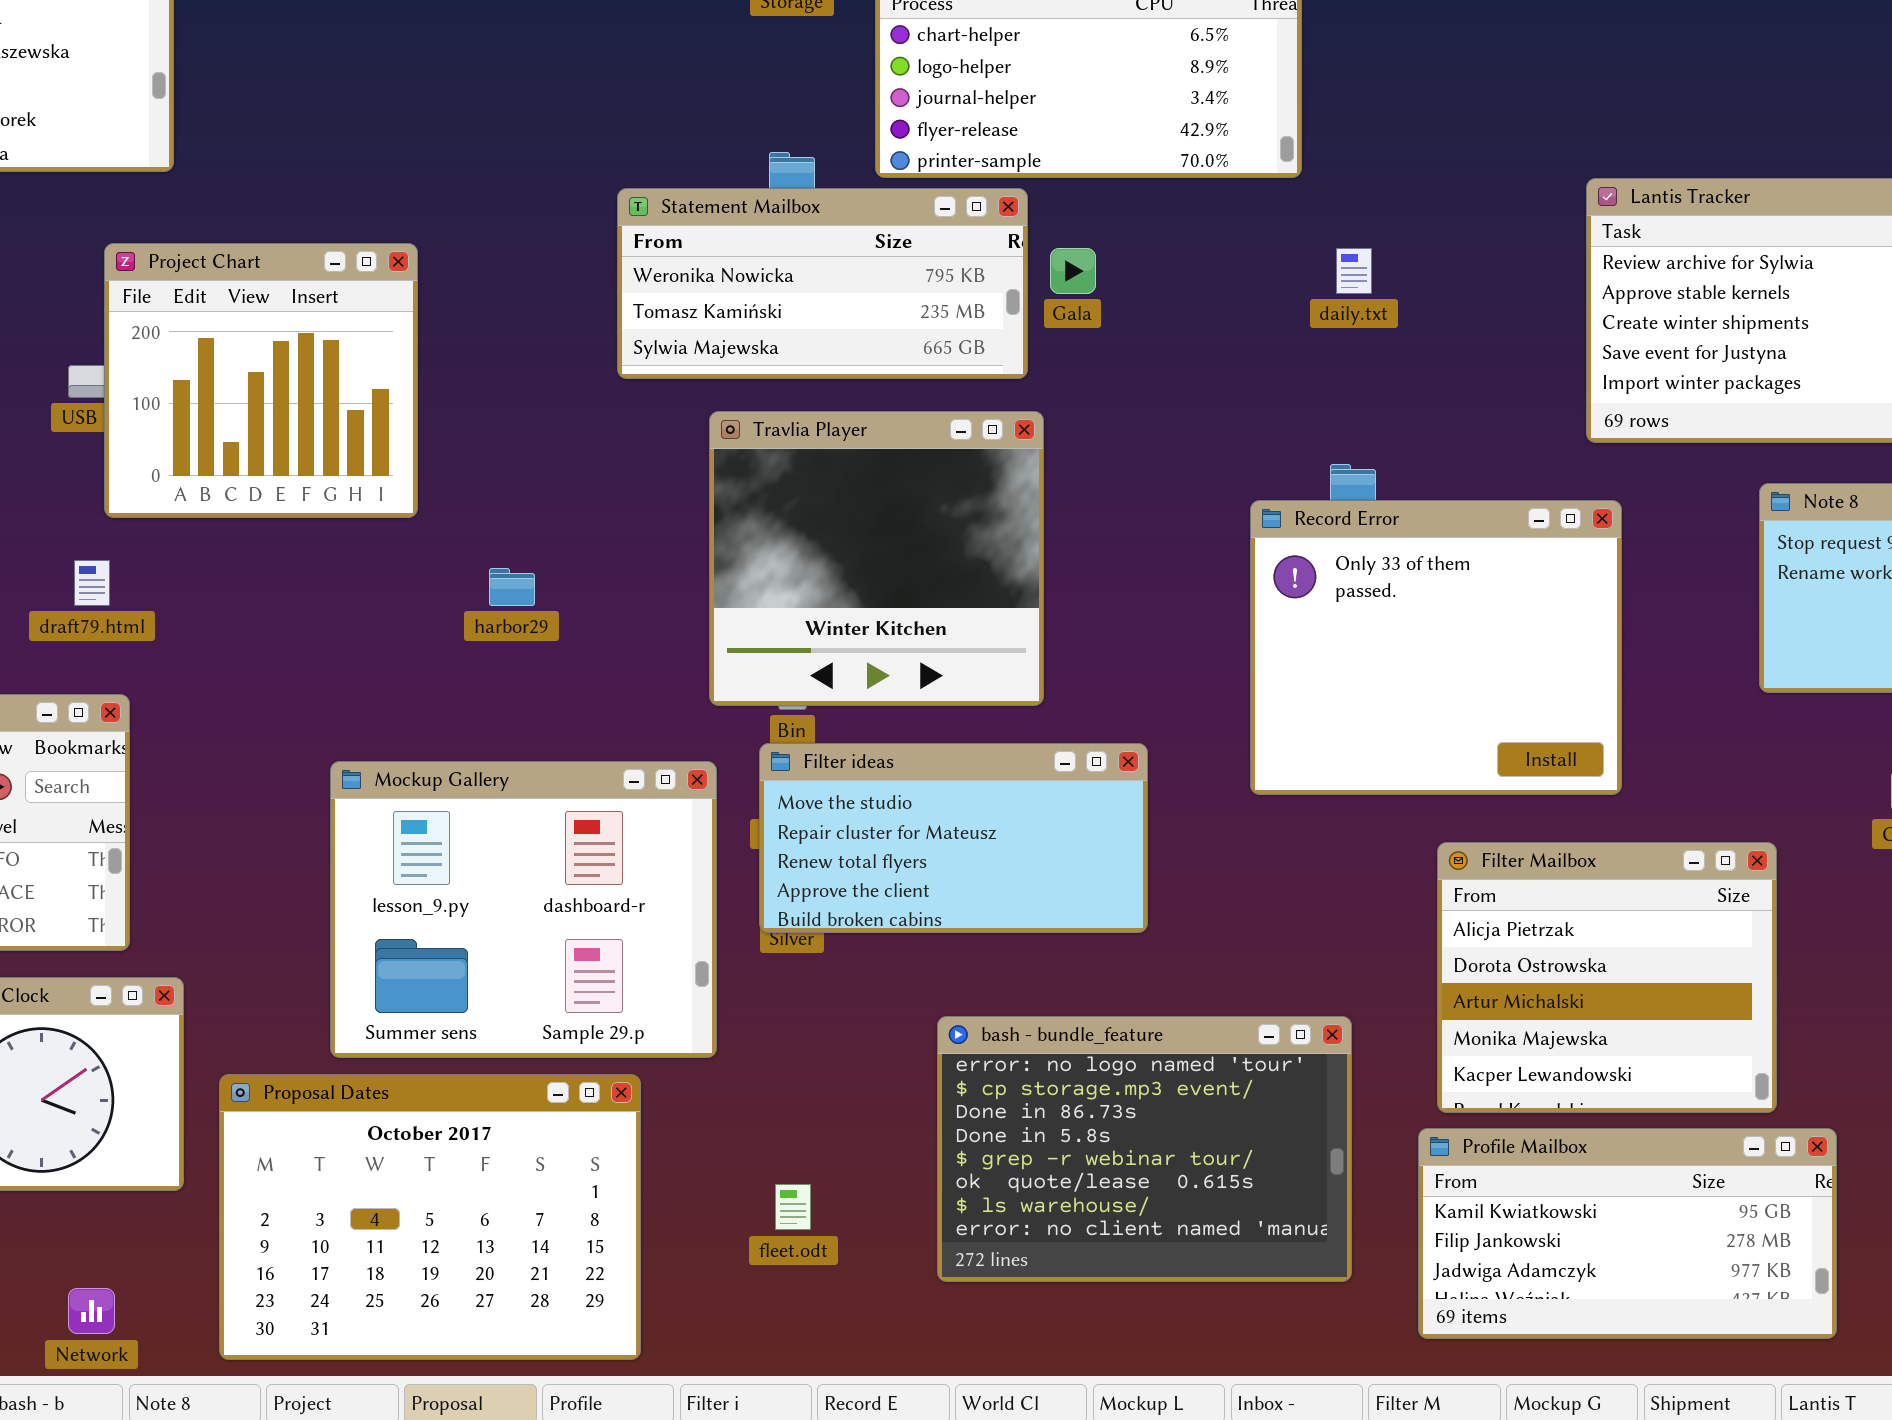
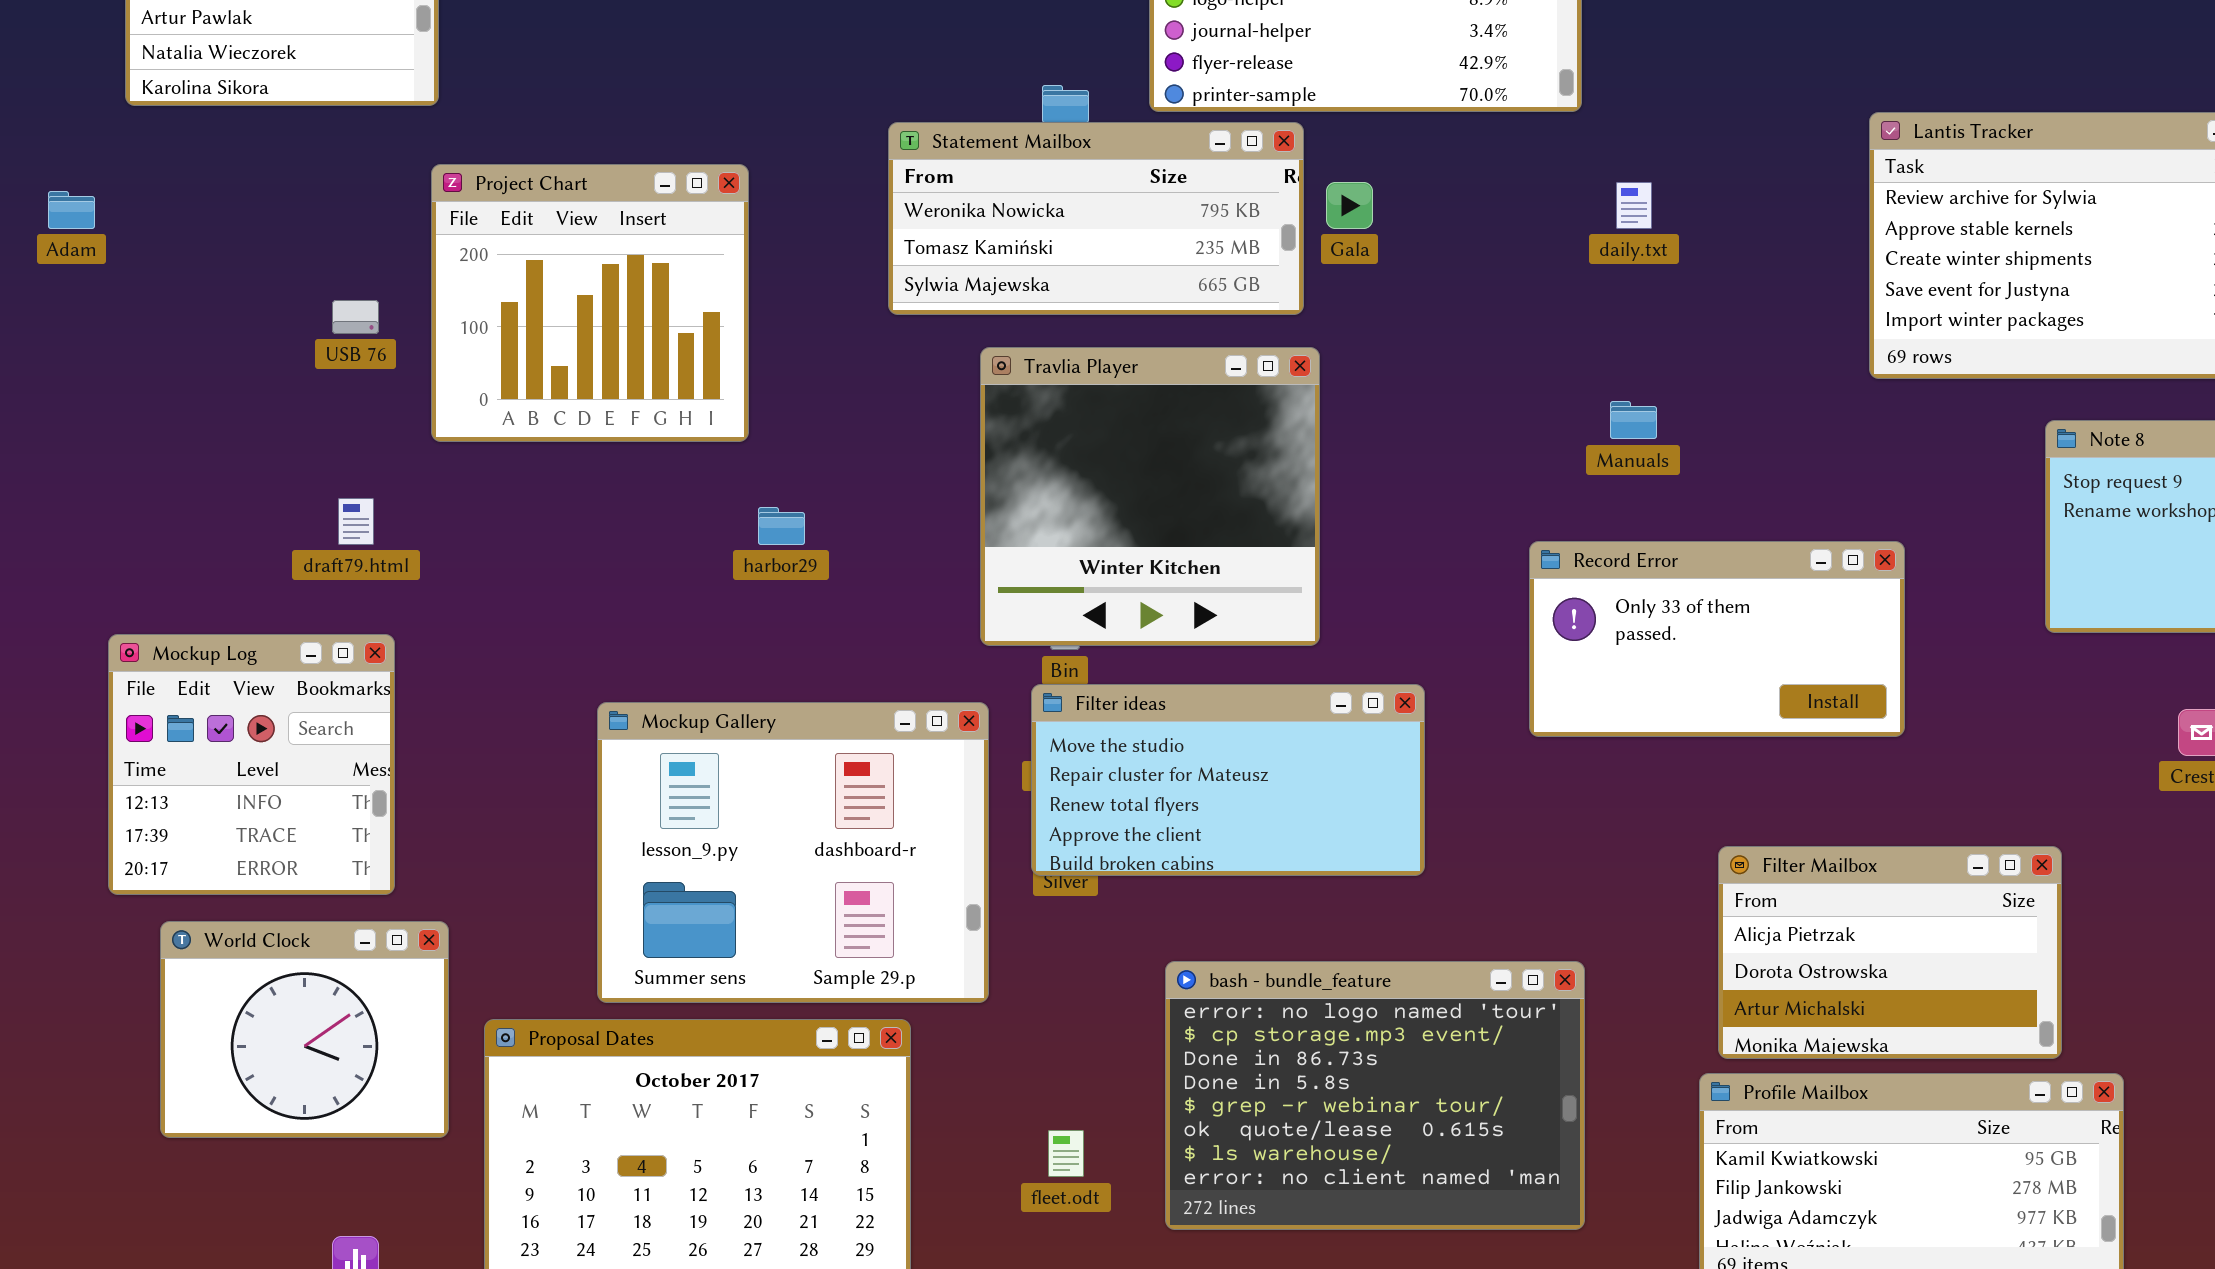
Project Chart: [104,243,418,518] -> [431,164,749,442], moved
Record Error: [1250,500,1622,795] -> [1529,541,1905,737], resized
Filter Mailbox: [1437,842,1777,1113] -> [1718,846,2062,1059], resized
bash - bundle_feature: [937,1016,1352,1282] -> [1165,961,1585,1230], moved

